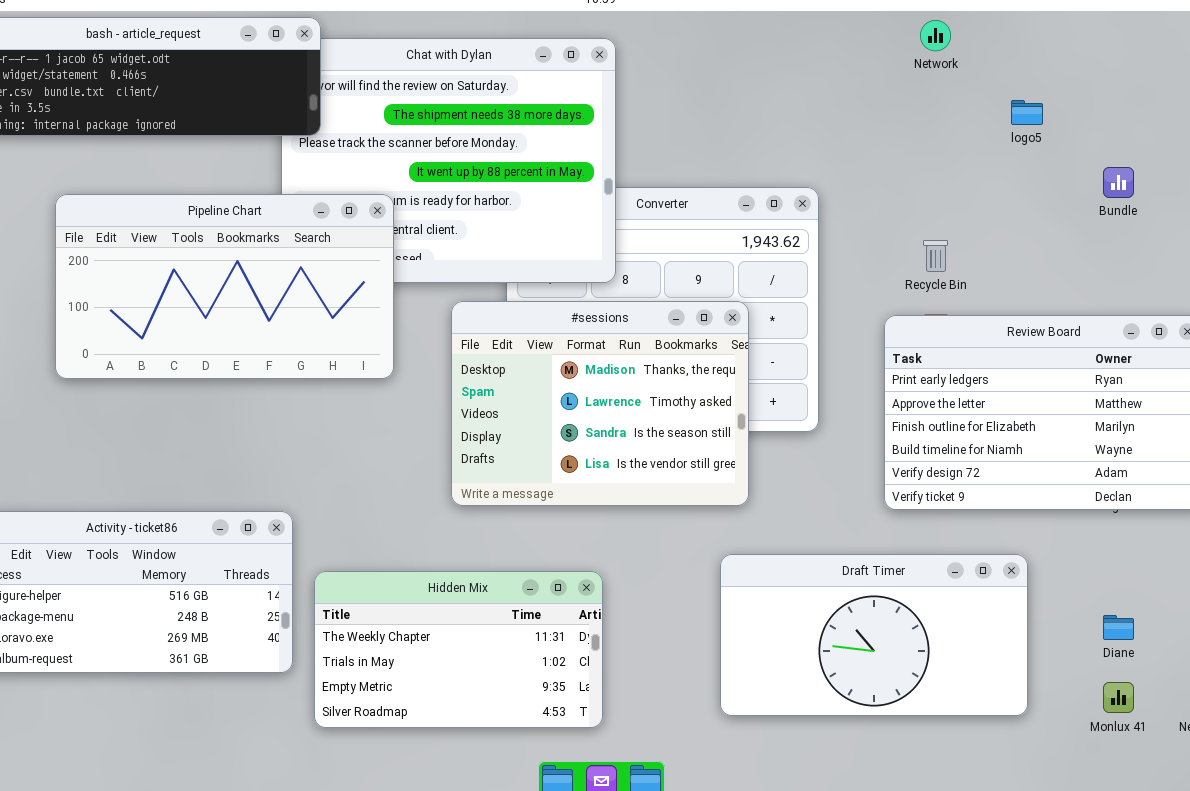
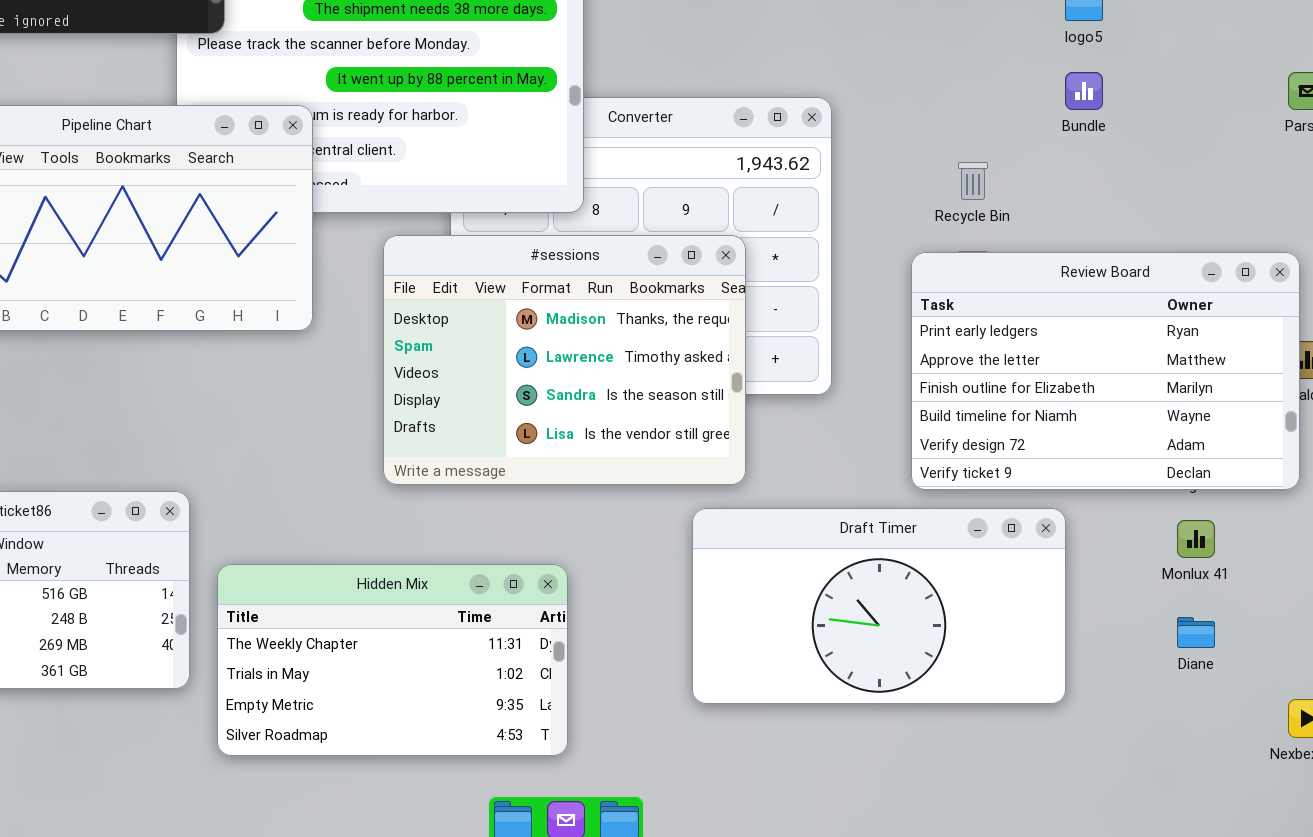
Bundle: [1103,167,1134,198] -> [1065,72,1103,110], moved
Draft Timer: [720,554,1028,716] -> [692,508,1066,704], moved
Monlux 41: [1103,682,1134,713] -> [1177,520,1215,558], moved

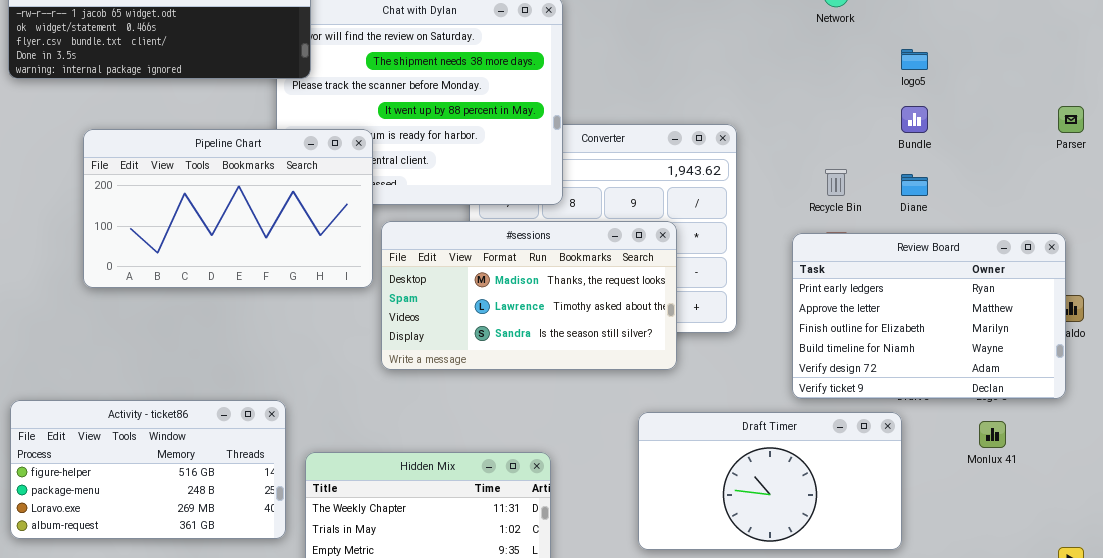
#sessions: [383,235,746,485] -> [381,221,677,370], resized
Diane: [1177,617,1215,648] -> [901,174,928,196], moved

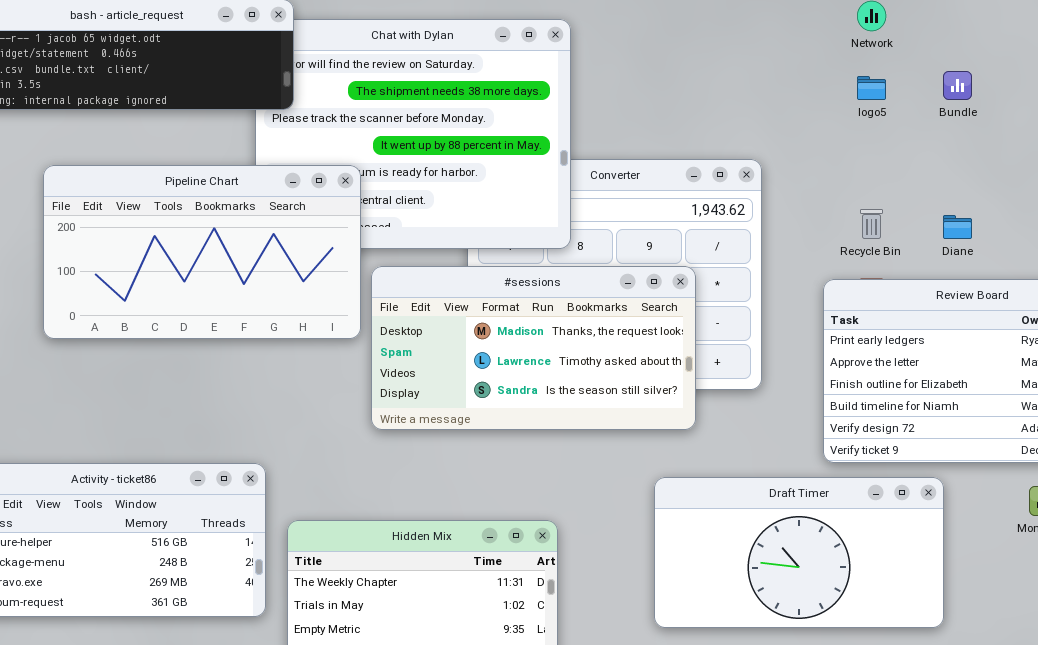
logo5: [901,49,928,70] -> [857,76,886,100], moved
Bundle: [901,106,928,133] -> [943,71,972,100], moved

